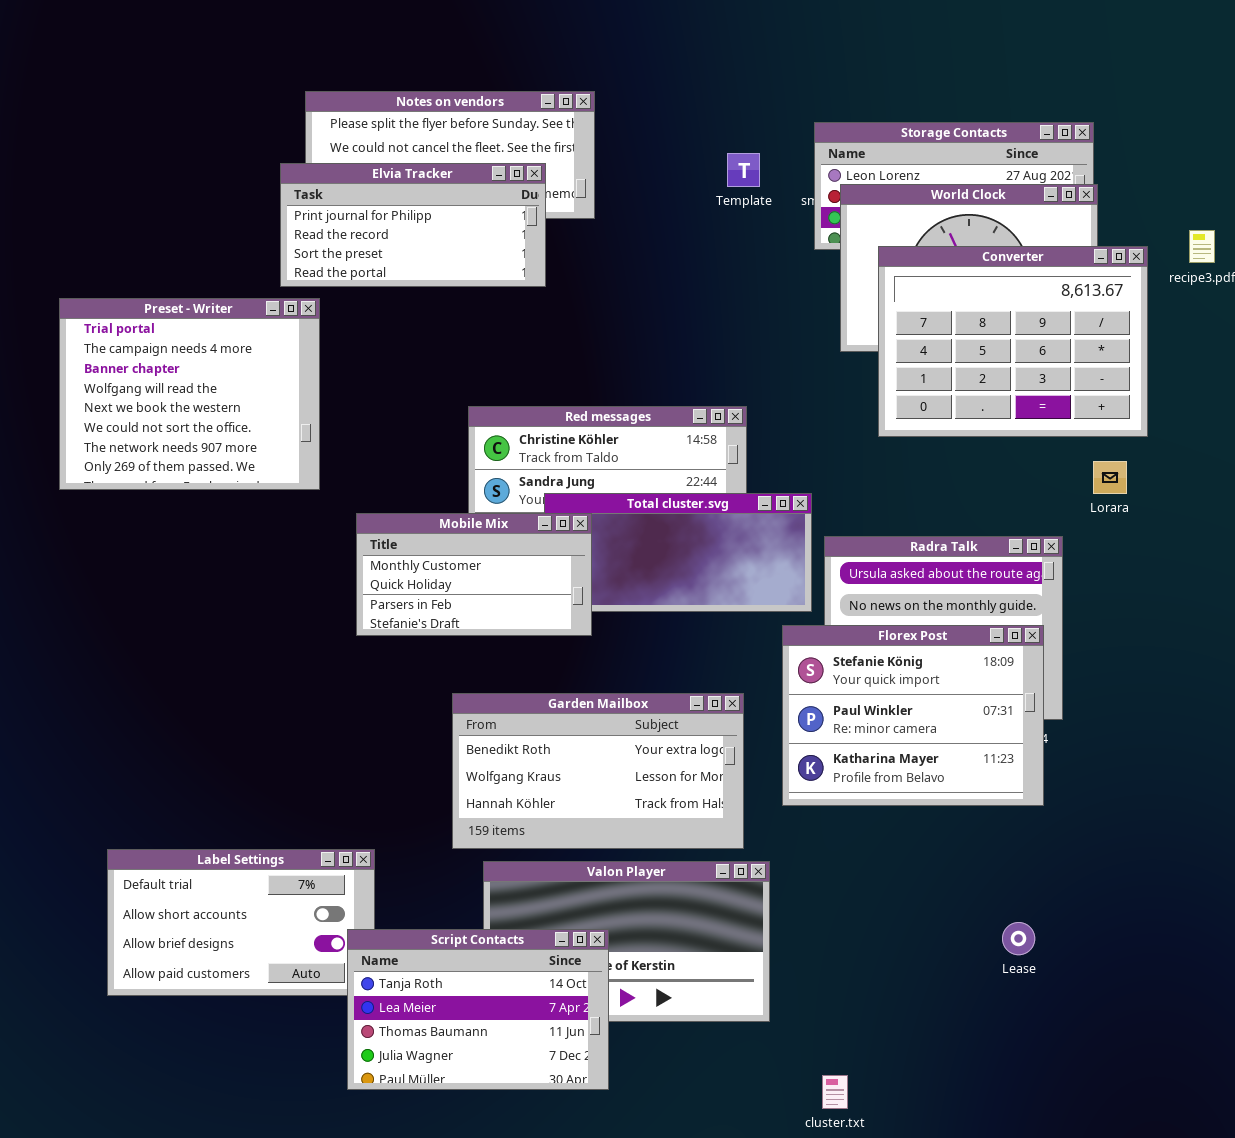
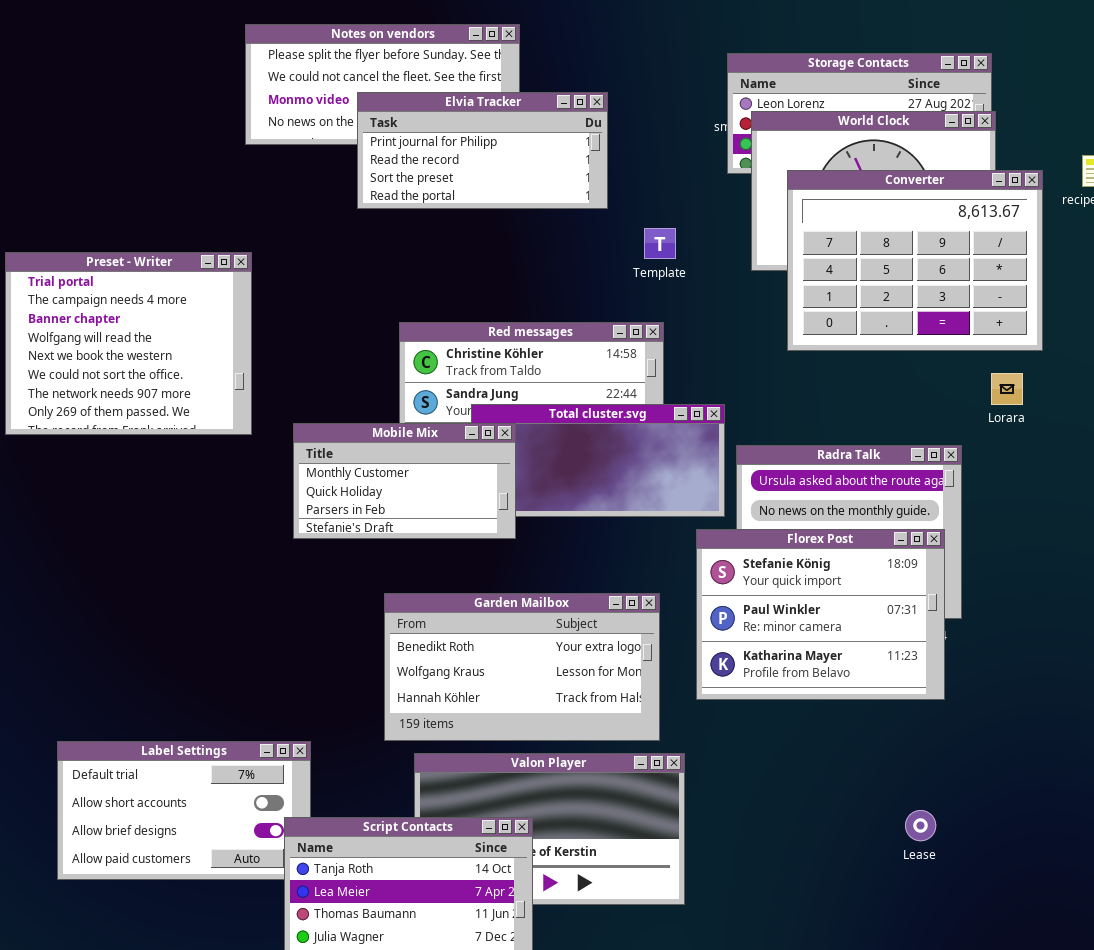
Template: [727,153,760,187] -> [644,228,676,259], moved
Elvia Tracker: [280,163,546,287] -> [357,92,608,209], moved
Preset - Writer: [59,298,320,490] -> [5,252,252,435], moved

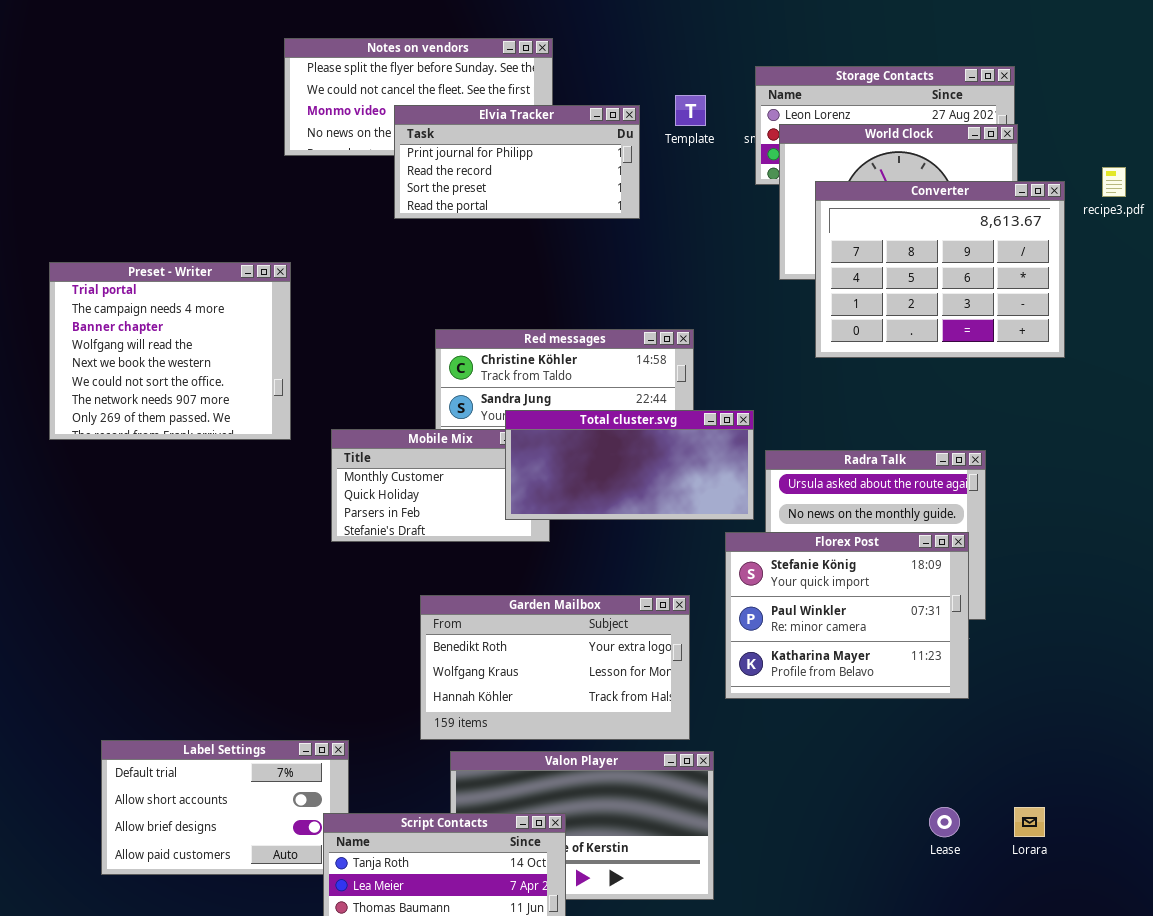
Template: [644,228,676,259] -> [675,95,706,126], moved
Lorara: [991,373,1023,405] -> [1014,807,1045,837], moved
Total cluster.svg: [471,404,725,517] -> [505,410,754,520], raised

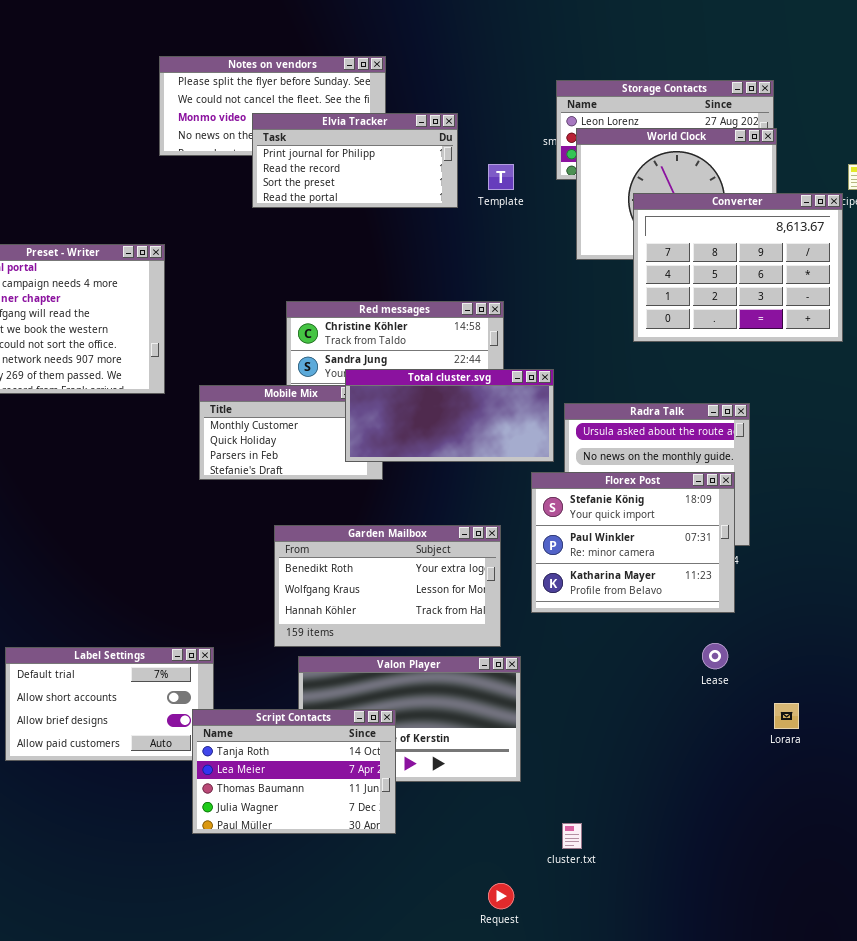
Template: [675,95,706,126] -> [488,164,514,190], moved
Converter: [815,181,1065,358] -> [633,193,843,342], moved
Lease: [929,807,960,837] -> [702,643,728,669], moved

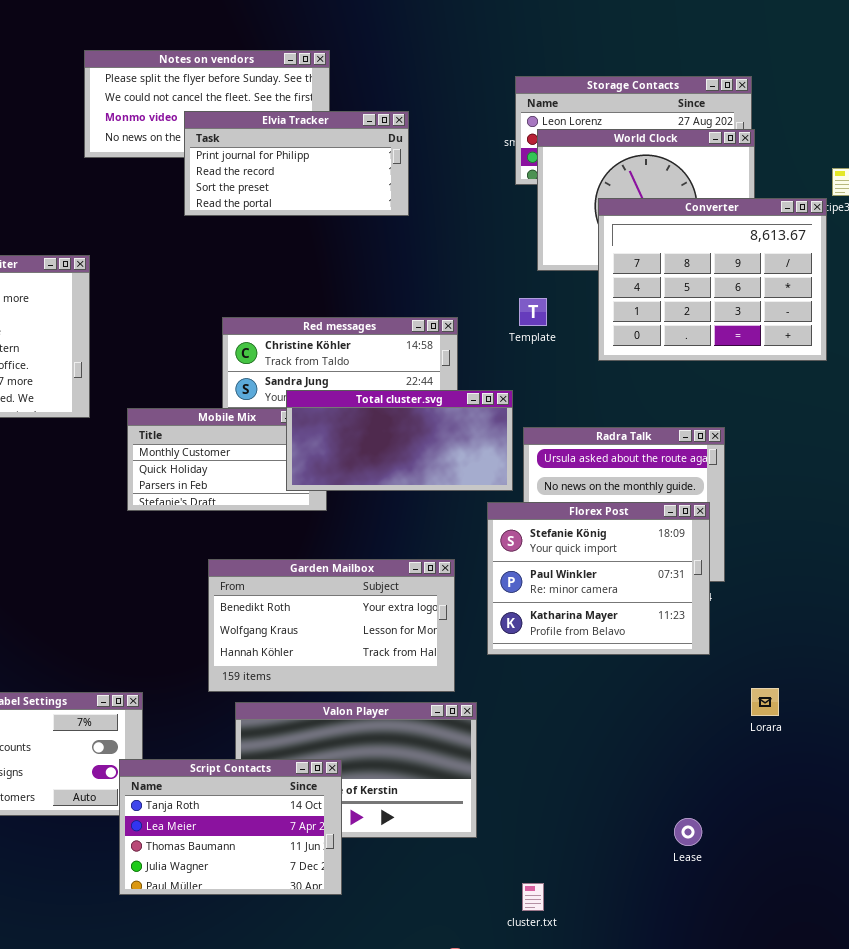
Template: [488,164,514,190] -> [519,298,547,326], moved
Lease: [702,643,728,669] -> [674,818,702,846], moved
Lorara: [774,703,799,729] -> [751,688,779,716], moved

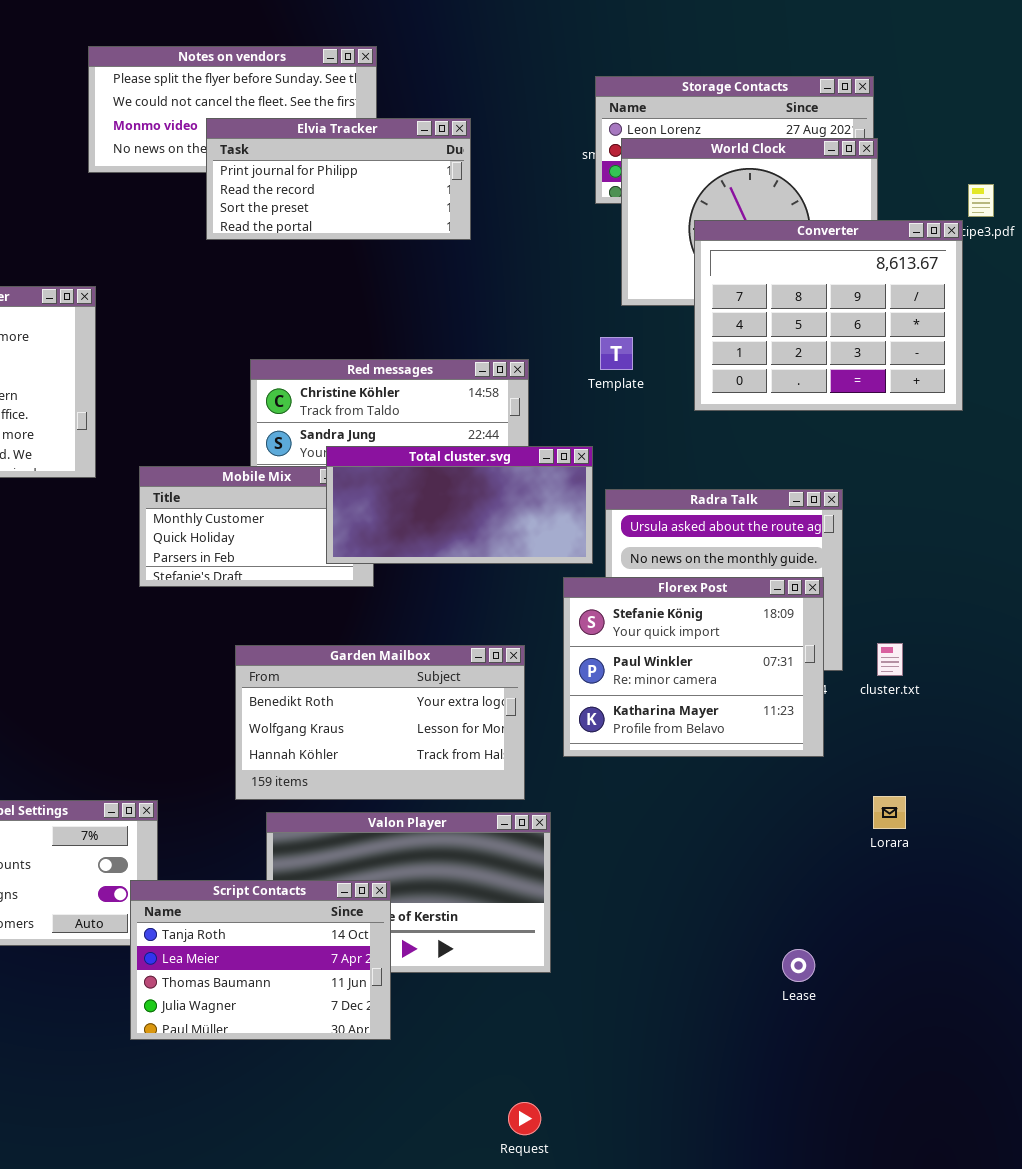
cluster.txt: [522,883,544,911] -> [877,643,903,676], moved

